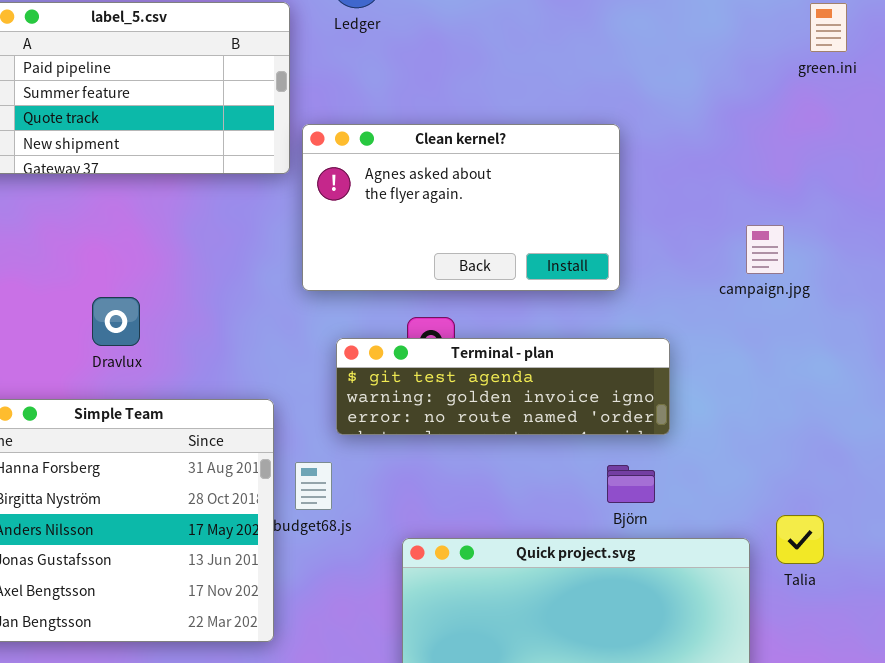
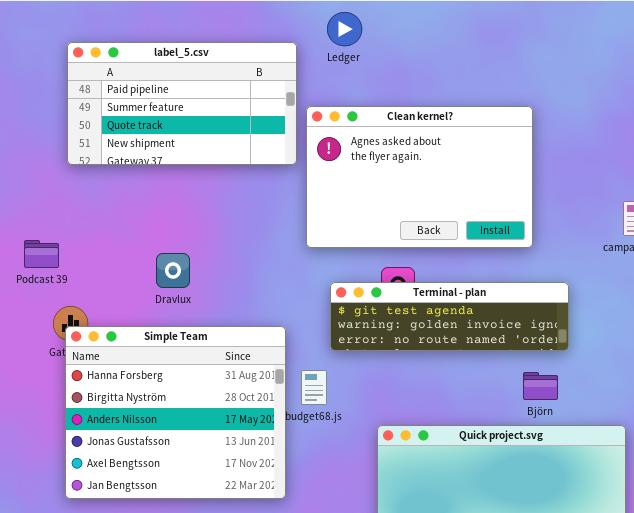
Clean kernel?: [302,124,620,291] -> [306,106,533,248], resized

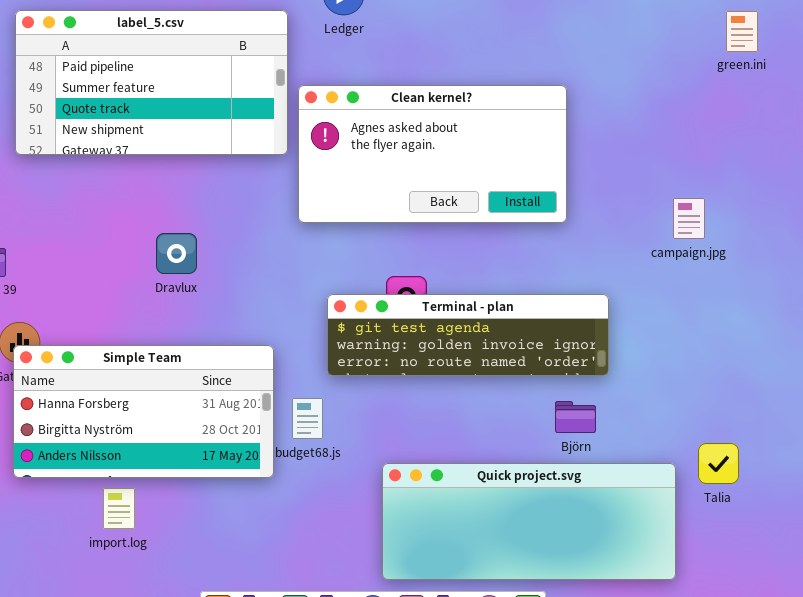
Clean kernel?: [306,106,533,248] -> [298,85,567,223], resized
Dravlux: [156,253,190,288] -> [156,233,197,274], moved
Simple Team: [65,326,286,499] -> [13,345,274,478], resized

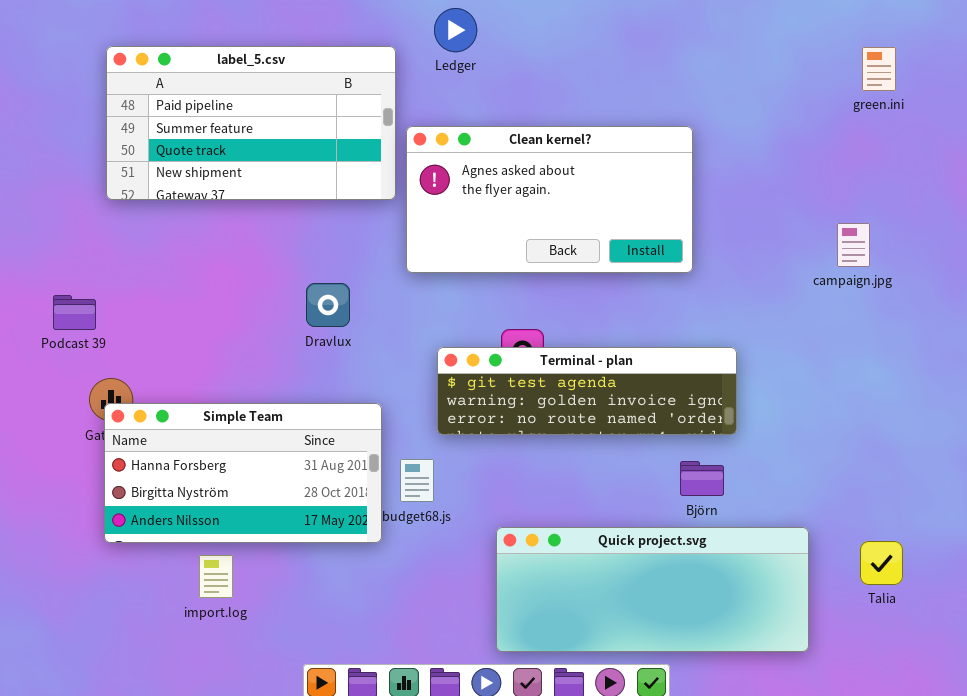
campaign.jpg: [673,198,705,239] -> [837,223,870,267], moved
Dravlux: [156,233,197,274] -> [306,283,350,327], moved
Talia: [698,443,739,484] -> [860,541,903,585], moved

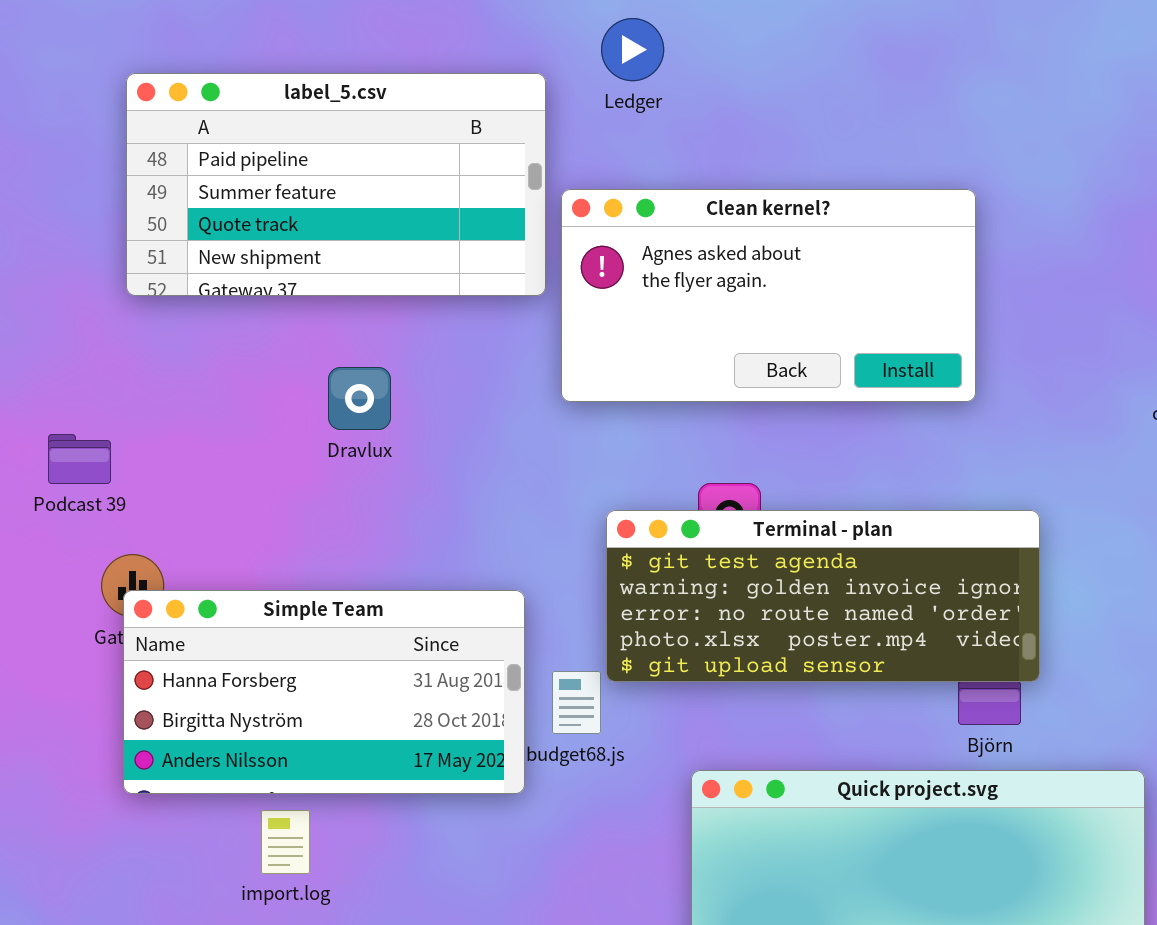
Dravlux: [306,283,350,327] -> [328,367,391,430], moved
Terminal - plan: [437,347,737,435] -> [606,510,1040,682], resized

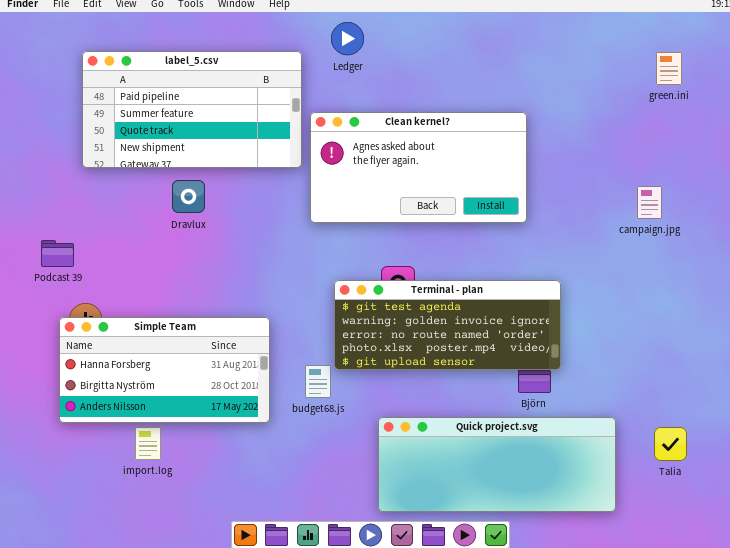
Dravlux: [328,367,391,430] -> [172,180,205,213], moved
Simple Team: [123,590,525,794] -> [59,317,270,423], moved
import.log: [261,810,310,874] -> [135,427,161,460], moved

